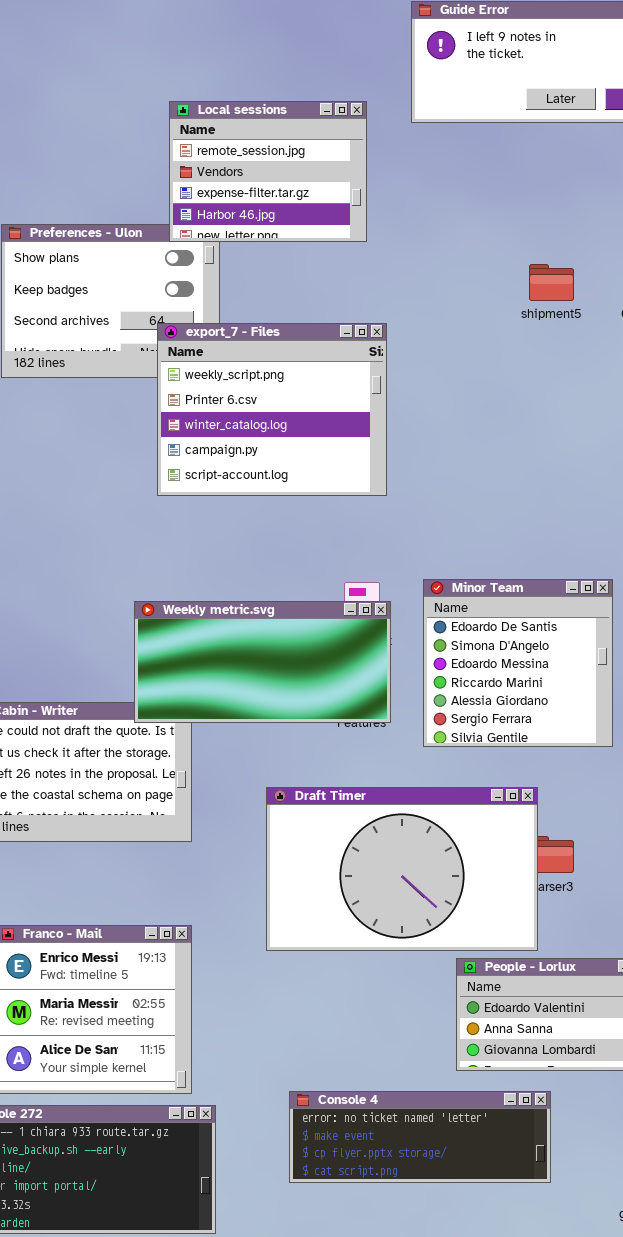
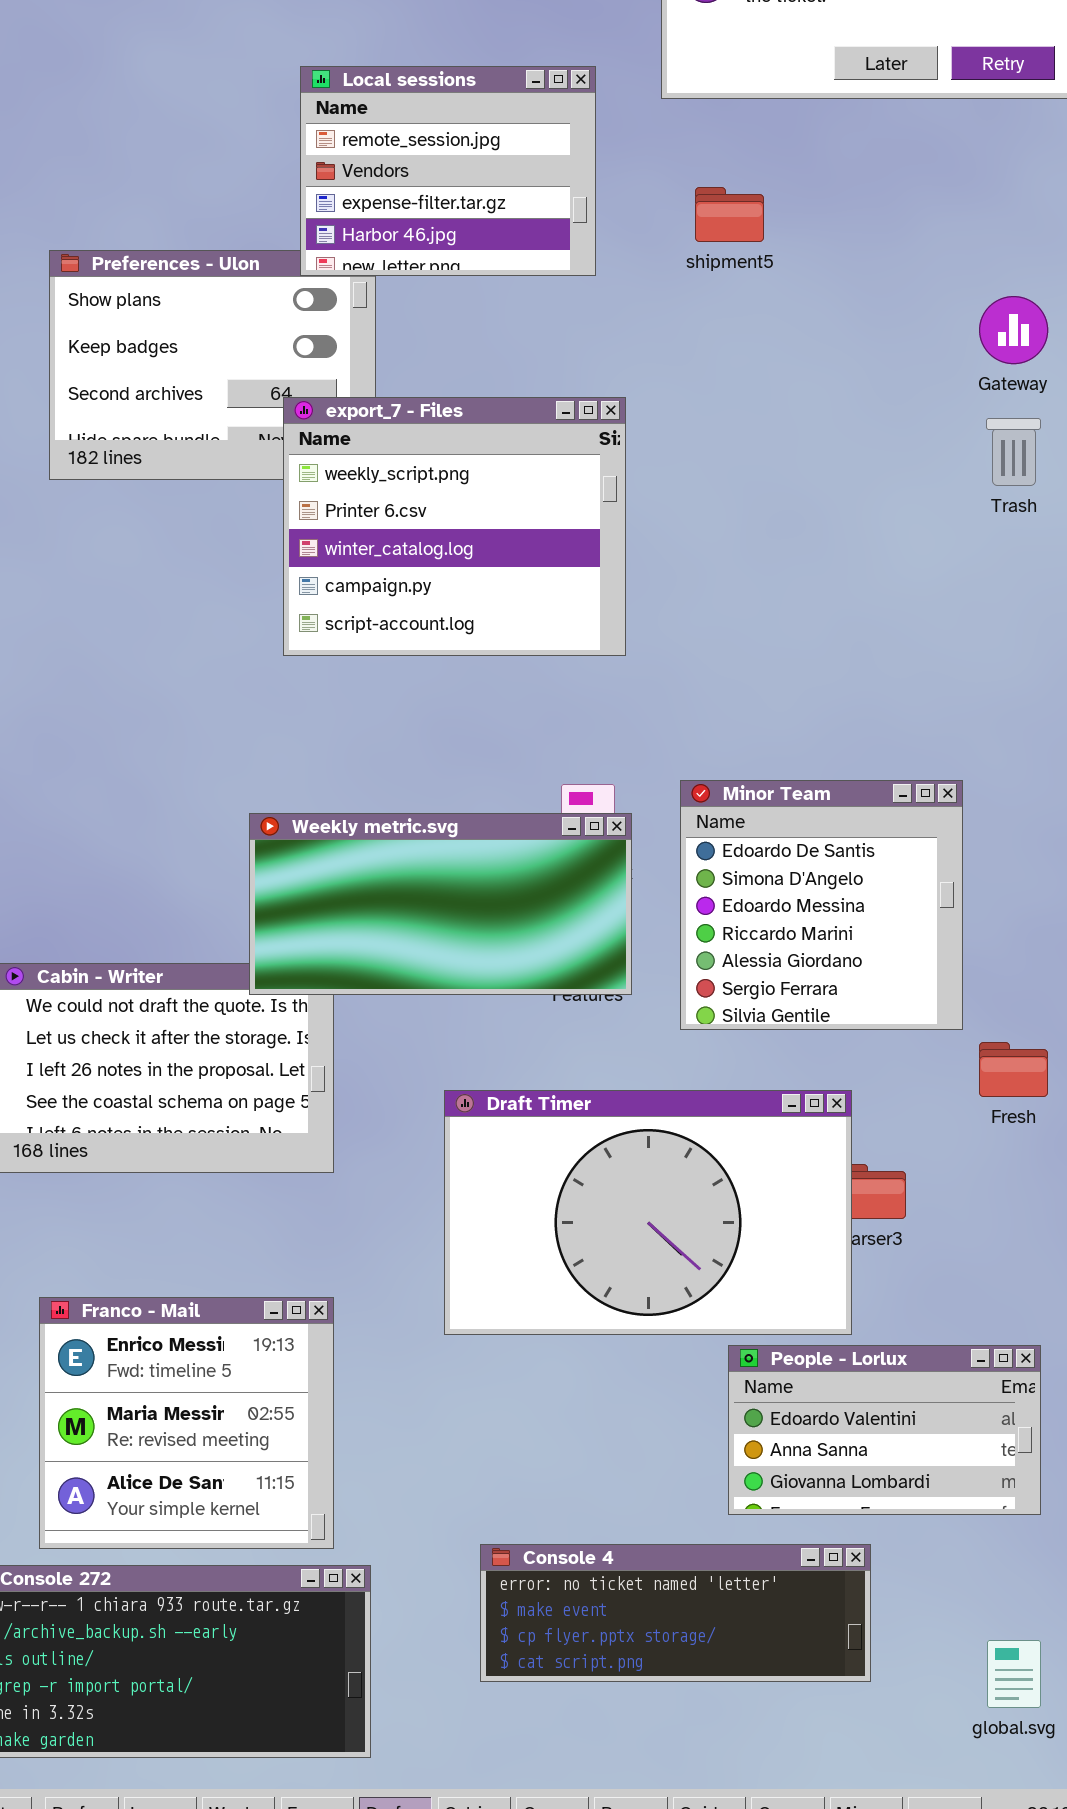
shipment5: [529,264,574,301] -> [695,187,764,242], moved

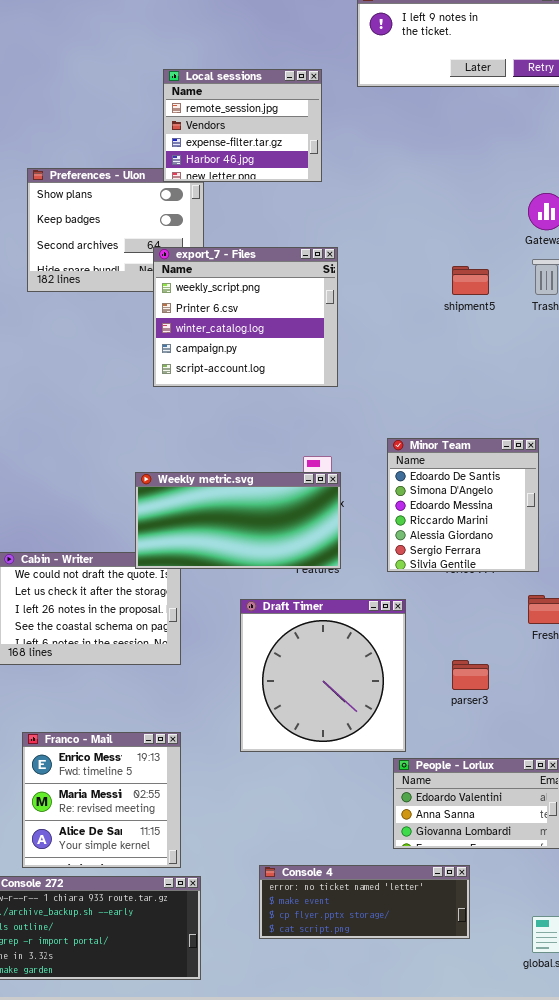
shipment5: [695,187,764,242] -> [452,266,489,295], moved
Minor Team: [680,780,963,1030] -> [387,438,539,572], moved
Draft Timer: [444,1090,852,1335] -> [240,599,406,752], resized

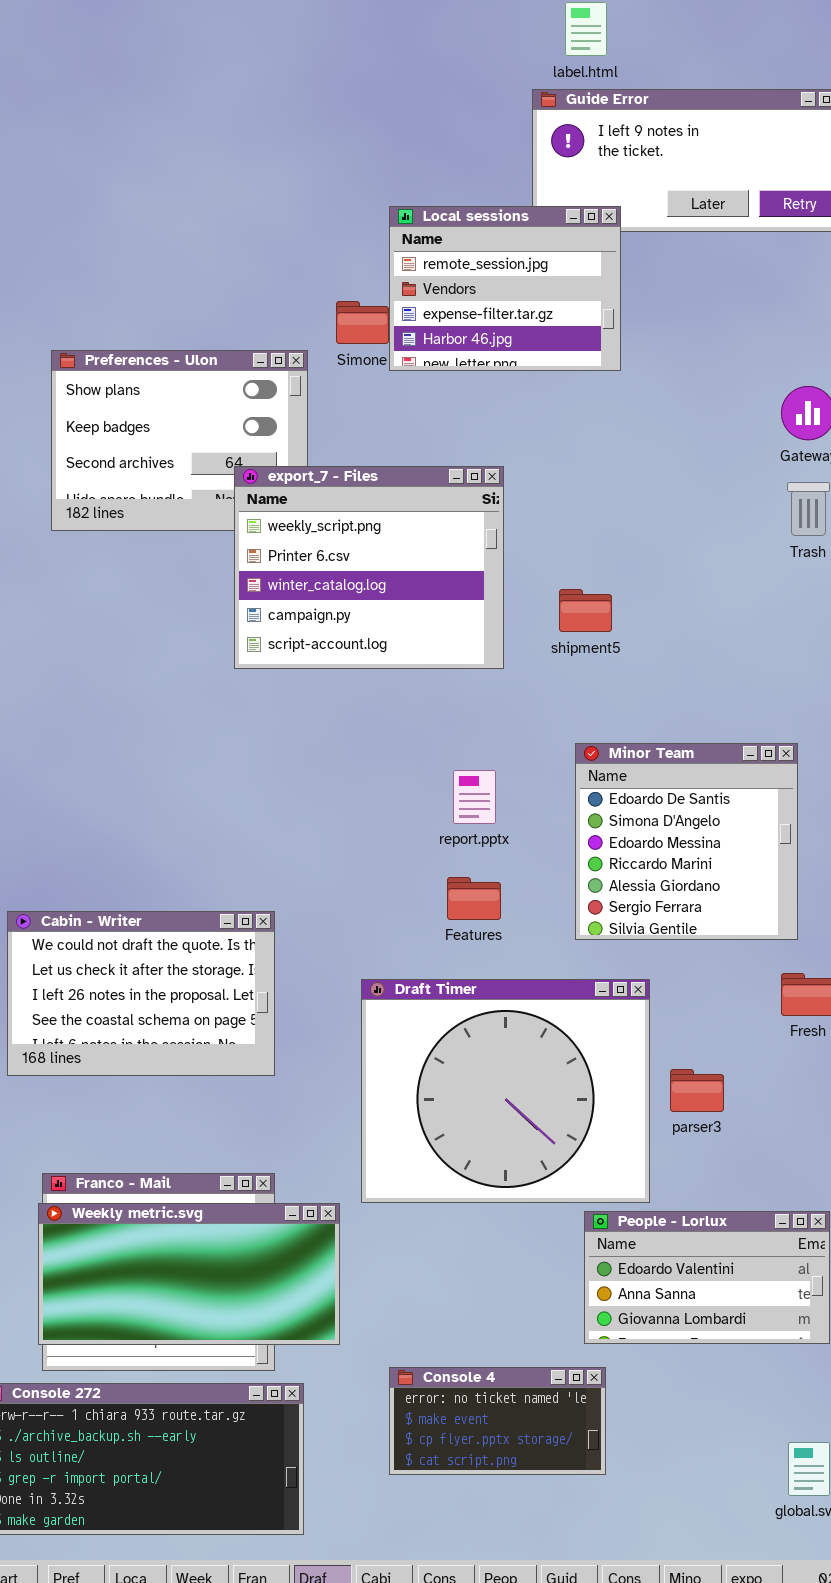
Local sessions: [163,69,322,182] -> [389,206,621,371], moved
shipment5: [452,266,489,295] -> [559,589,612,632], moved
Weekly metric.svg: [135,472,341,569] -> [38,1203,340,1345], moved
Draft Timer: [240,599,406,752] -> [361,979,650,1203], resized
Console 4: [259,865,470,939] -> [389,1367,606,1475], resized

